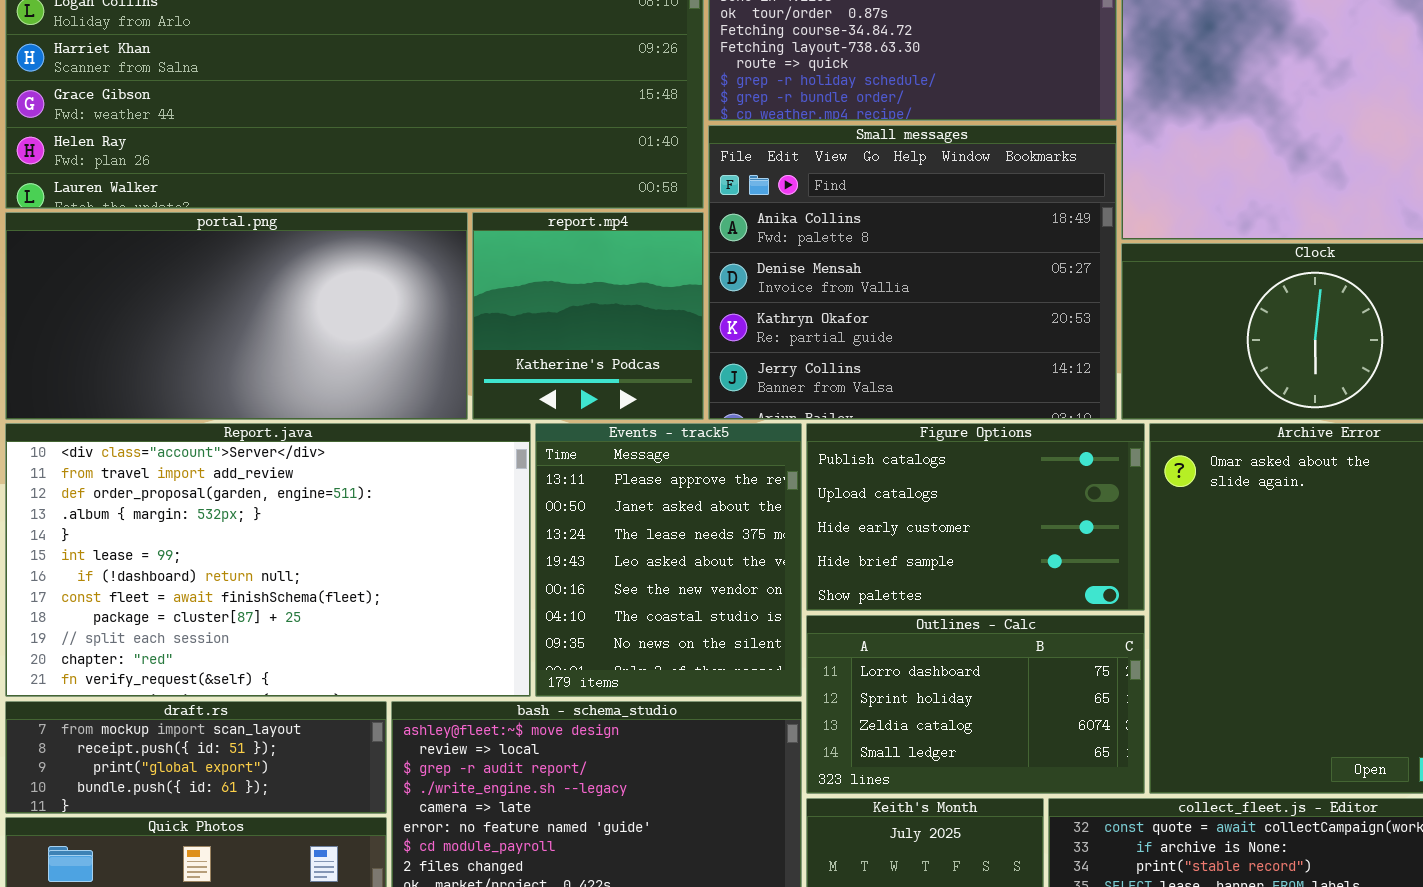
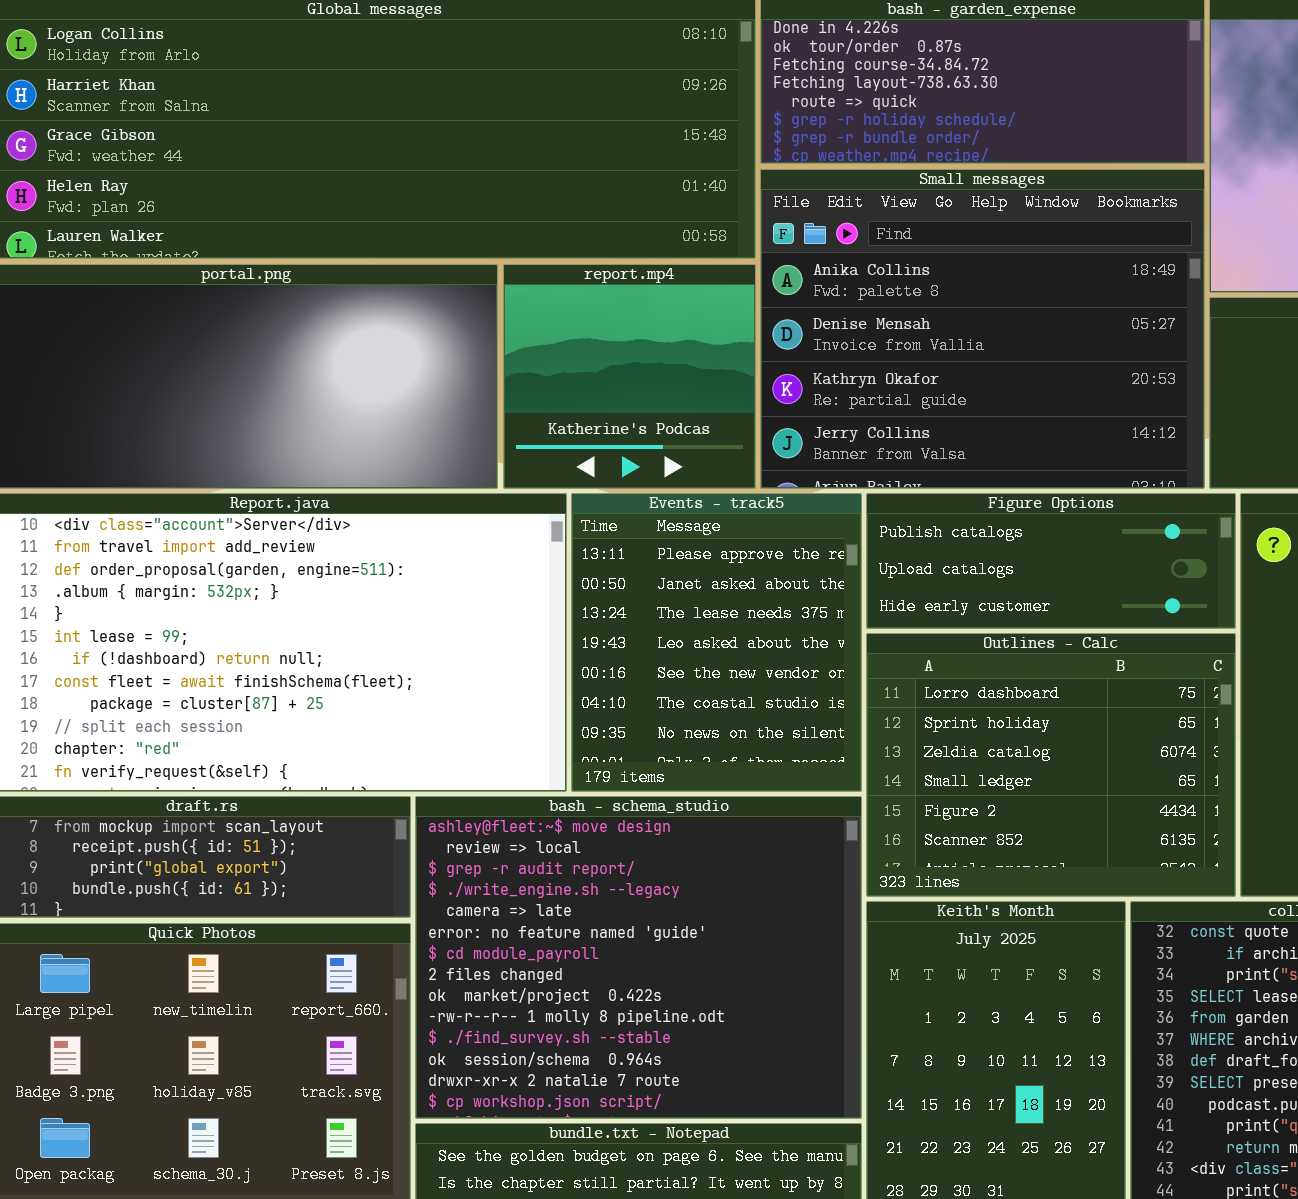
Figure Options: [806,423,1145,611] -> [866,493,1236,629], resized
Outlines - Calc: [806,615,1145,794] -> [866,633,1236,897], resized

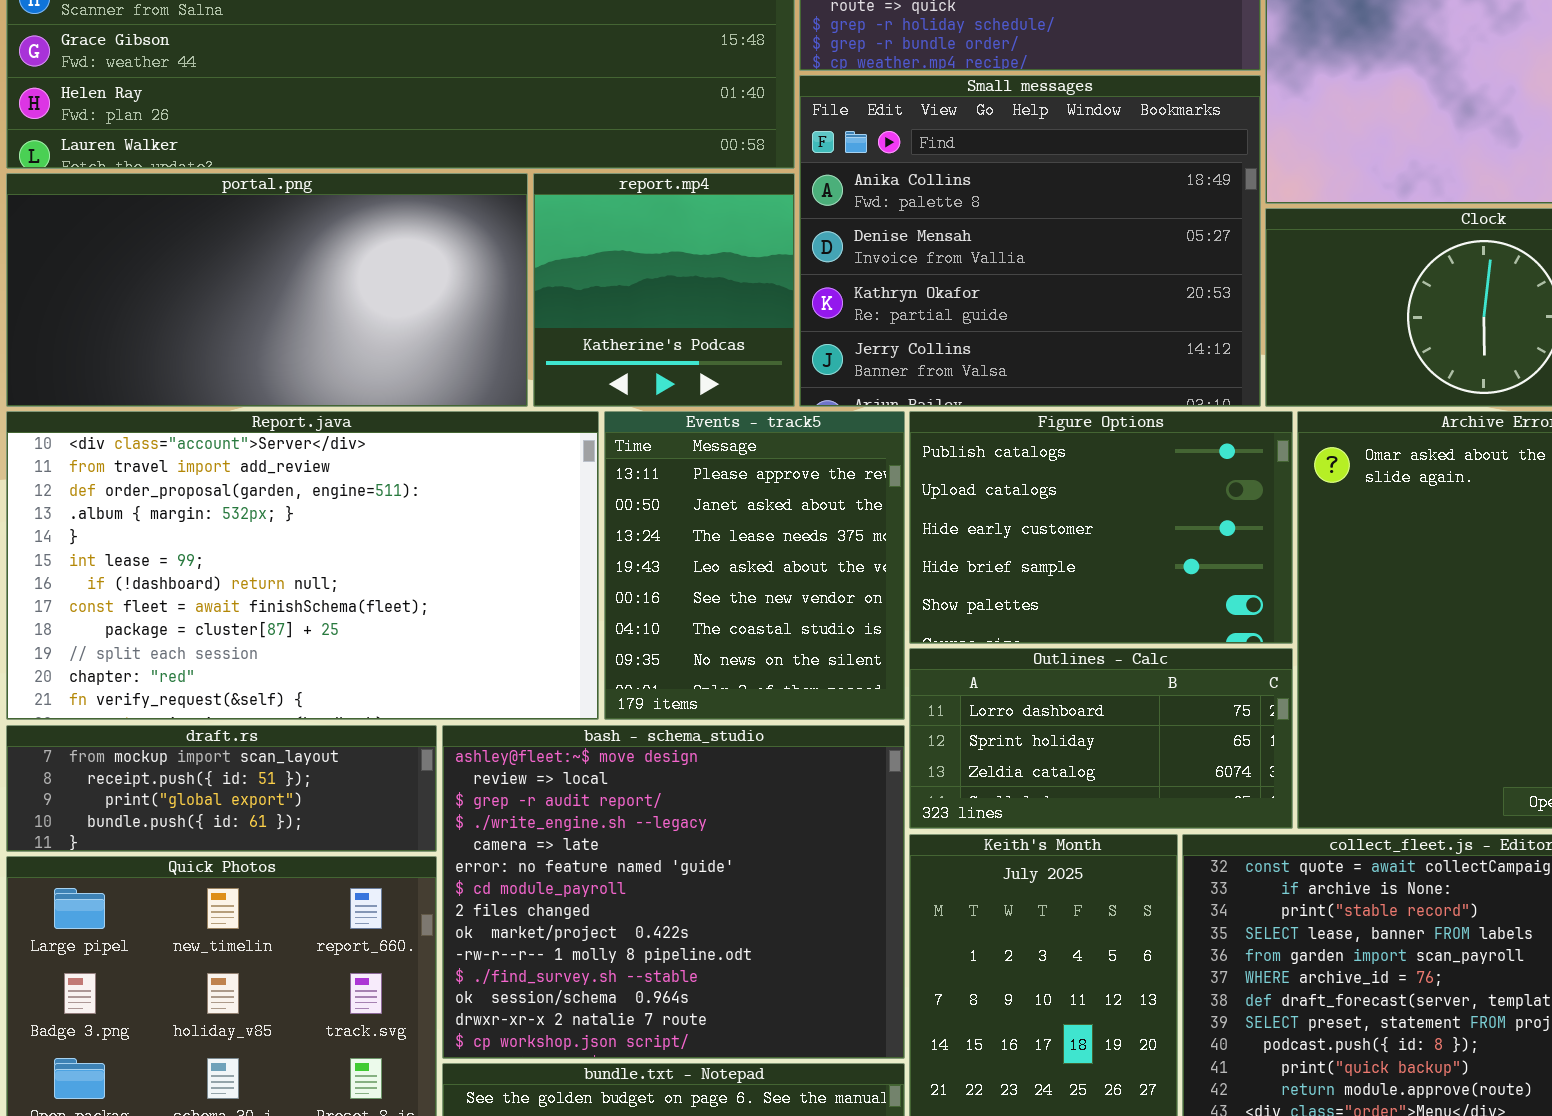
Figure Options: [866,493,1236,629] -> [909,411,1293,644], resized
Outlines - Calc: [866,633,1236,897] -> [909,648,1293,829], resized

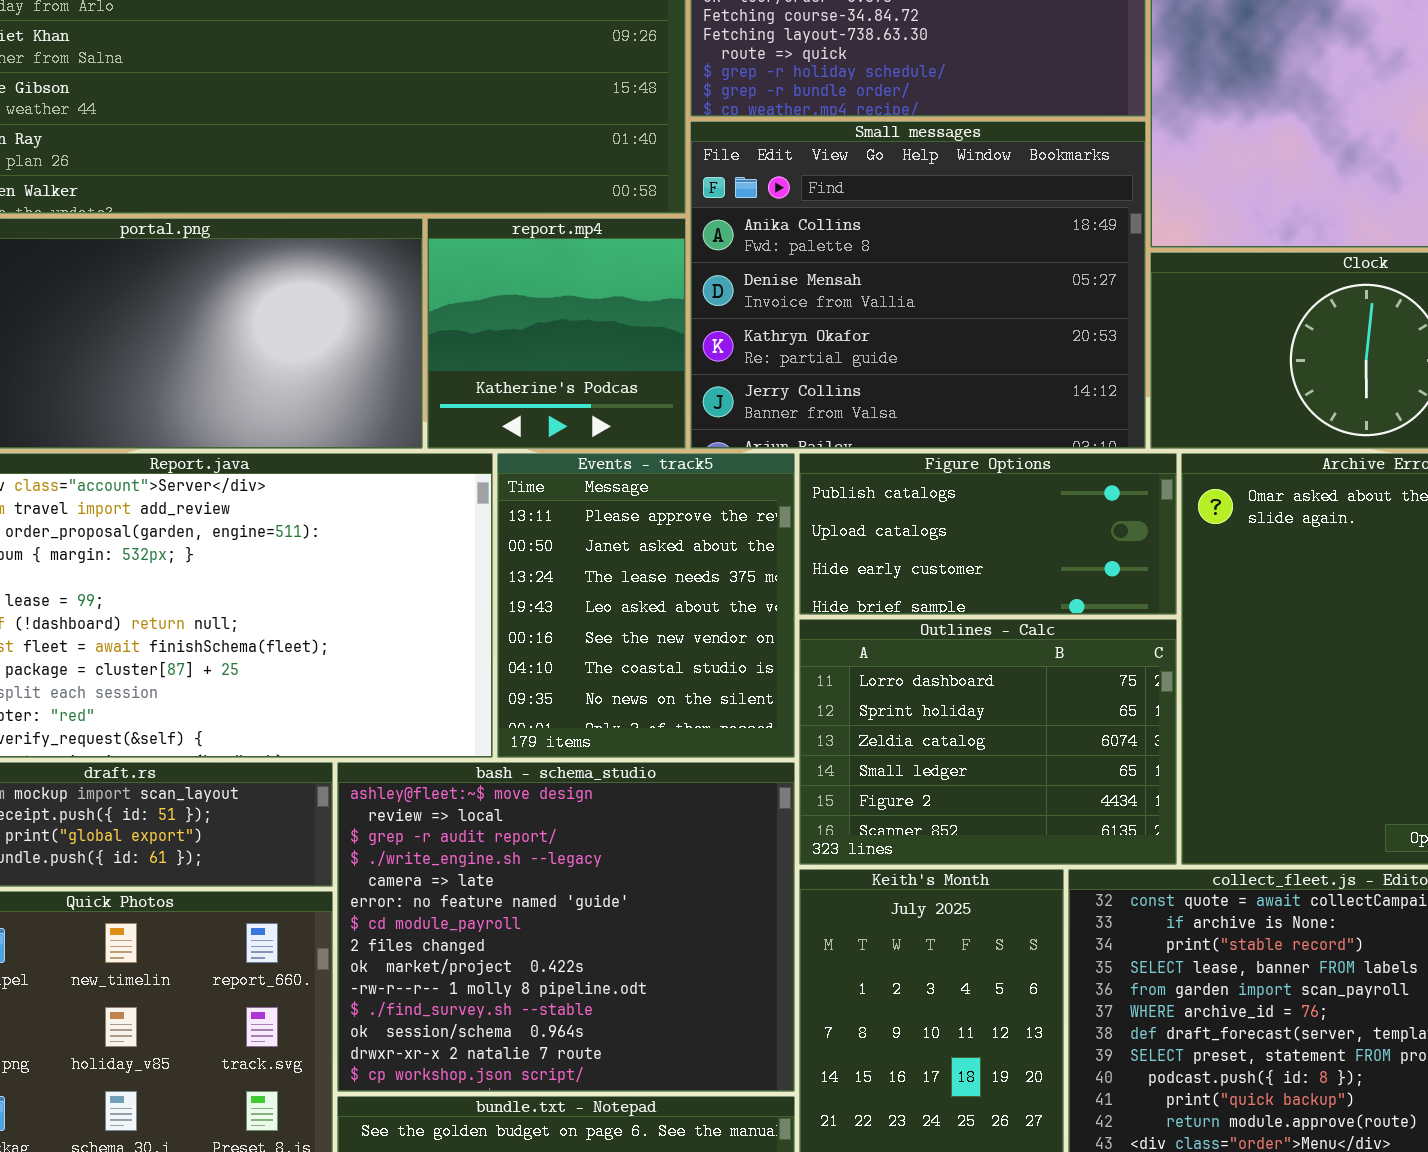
Figure Options: [909,411,1293,644] -> [799,453,1177,615], resized
Outlines - Calc: [909,648,1293,829] -> [799,619,1177,865], resized

